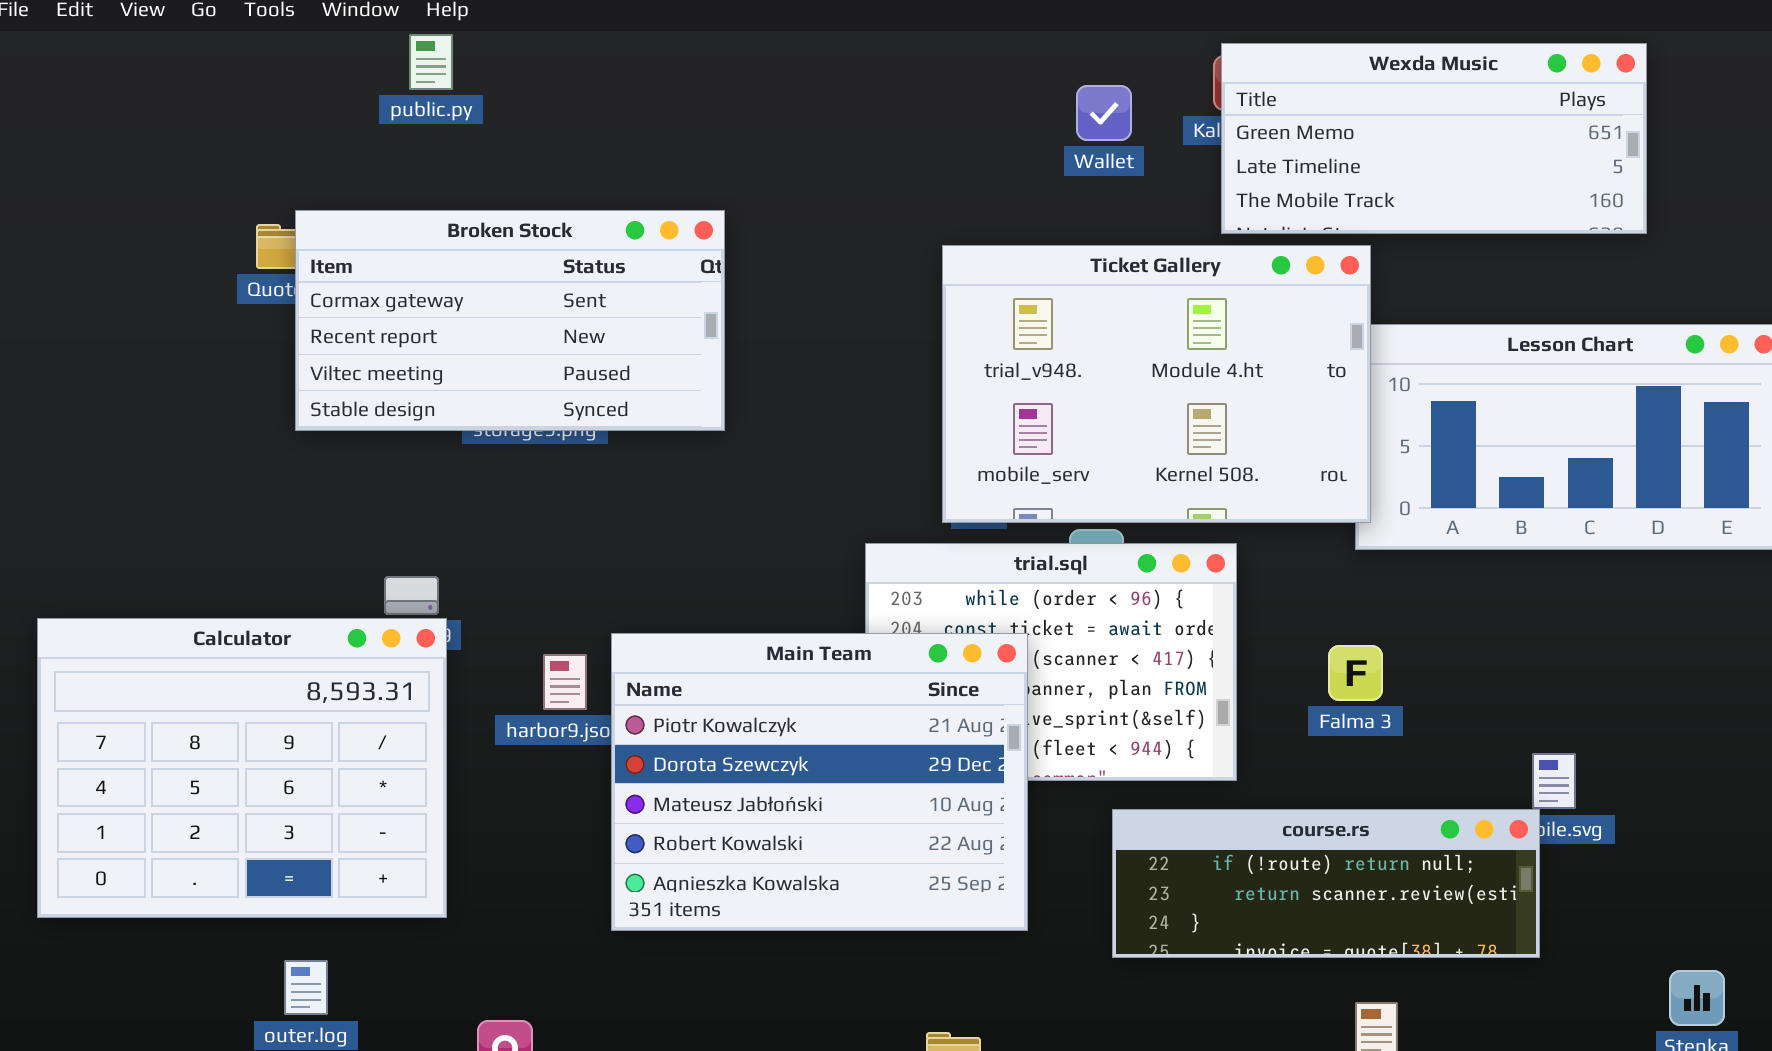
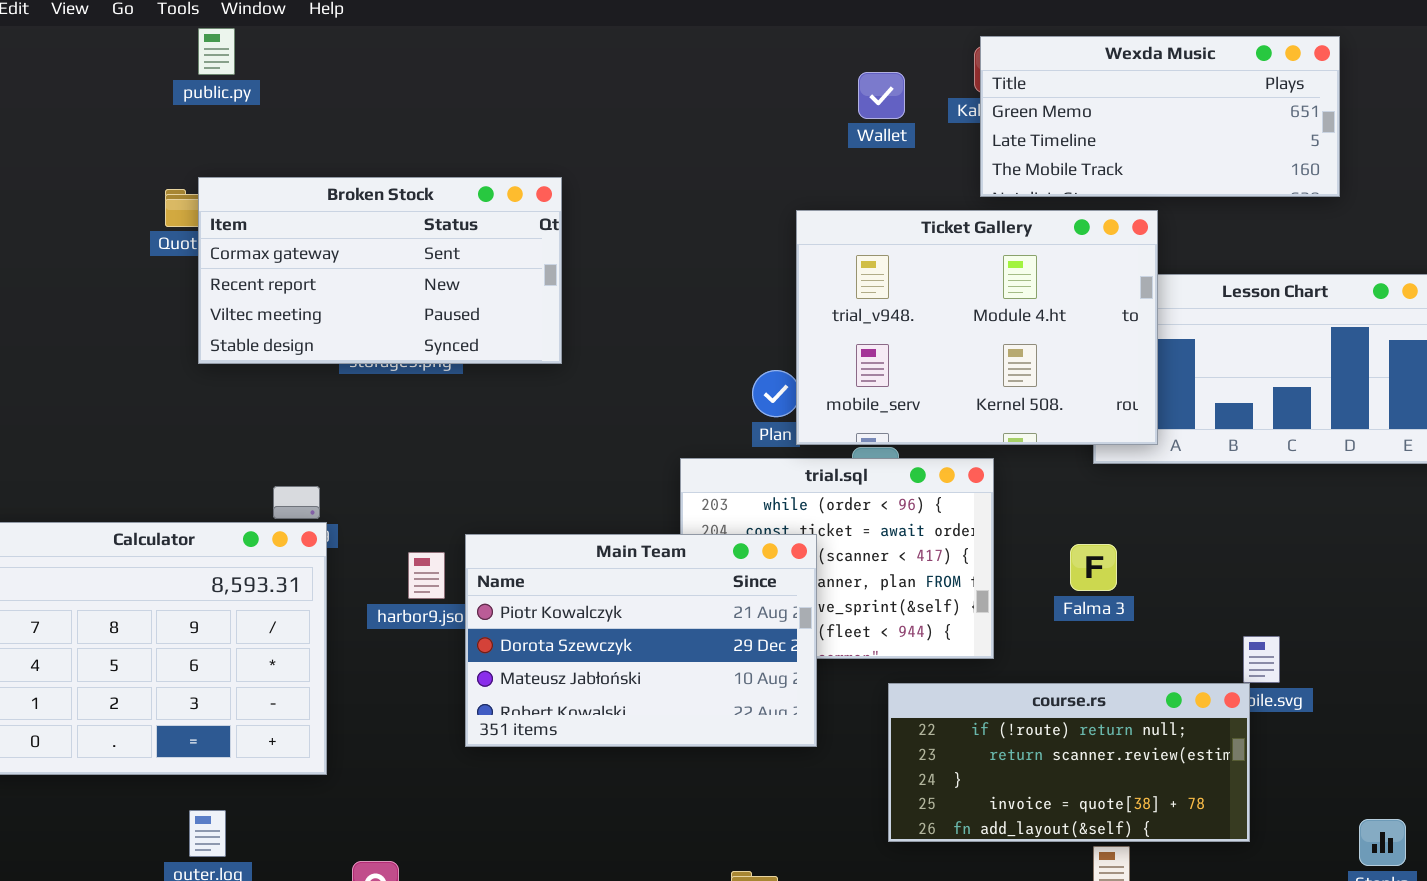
public.py: [409,34,453,90] -> [198,28,235,75], moved
Ticket Gallery: [942,245,1371,523] -> [796,210,1158,445], moved
Main Team: [611,633,1028,931] -> [465,534,817,747], resized
course.rs: [1112,809,1540,958] -> [888,683,1250,842], resized

